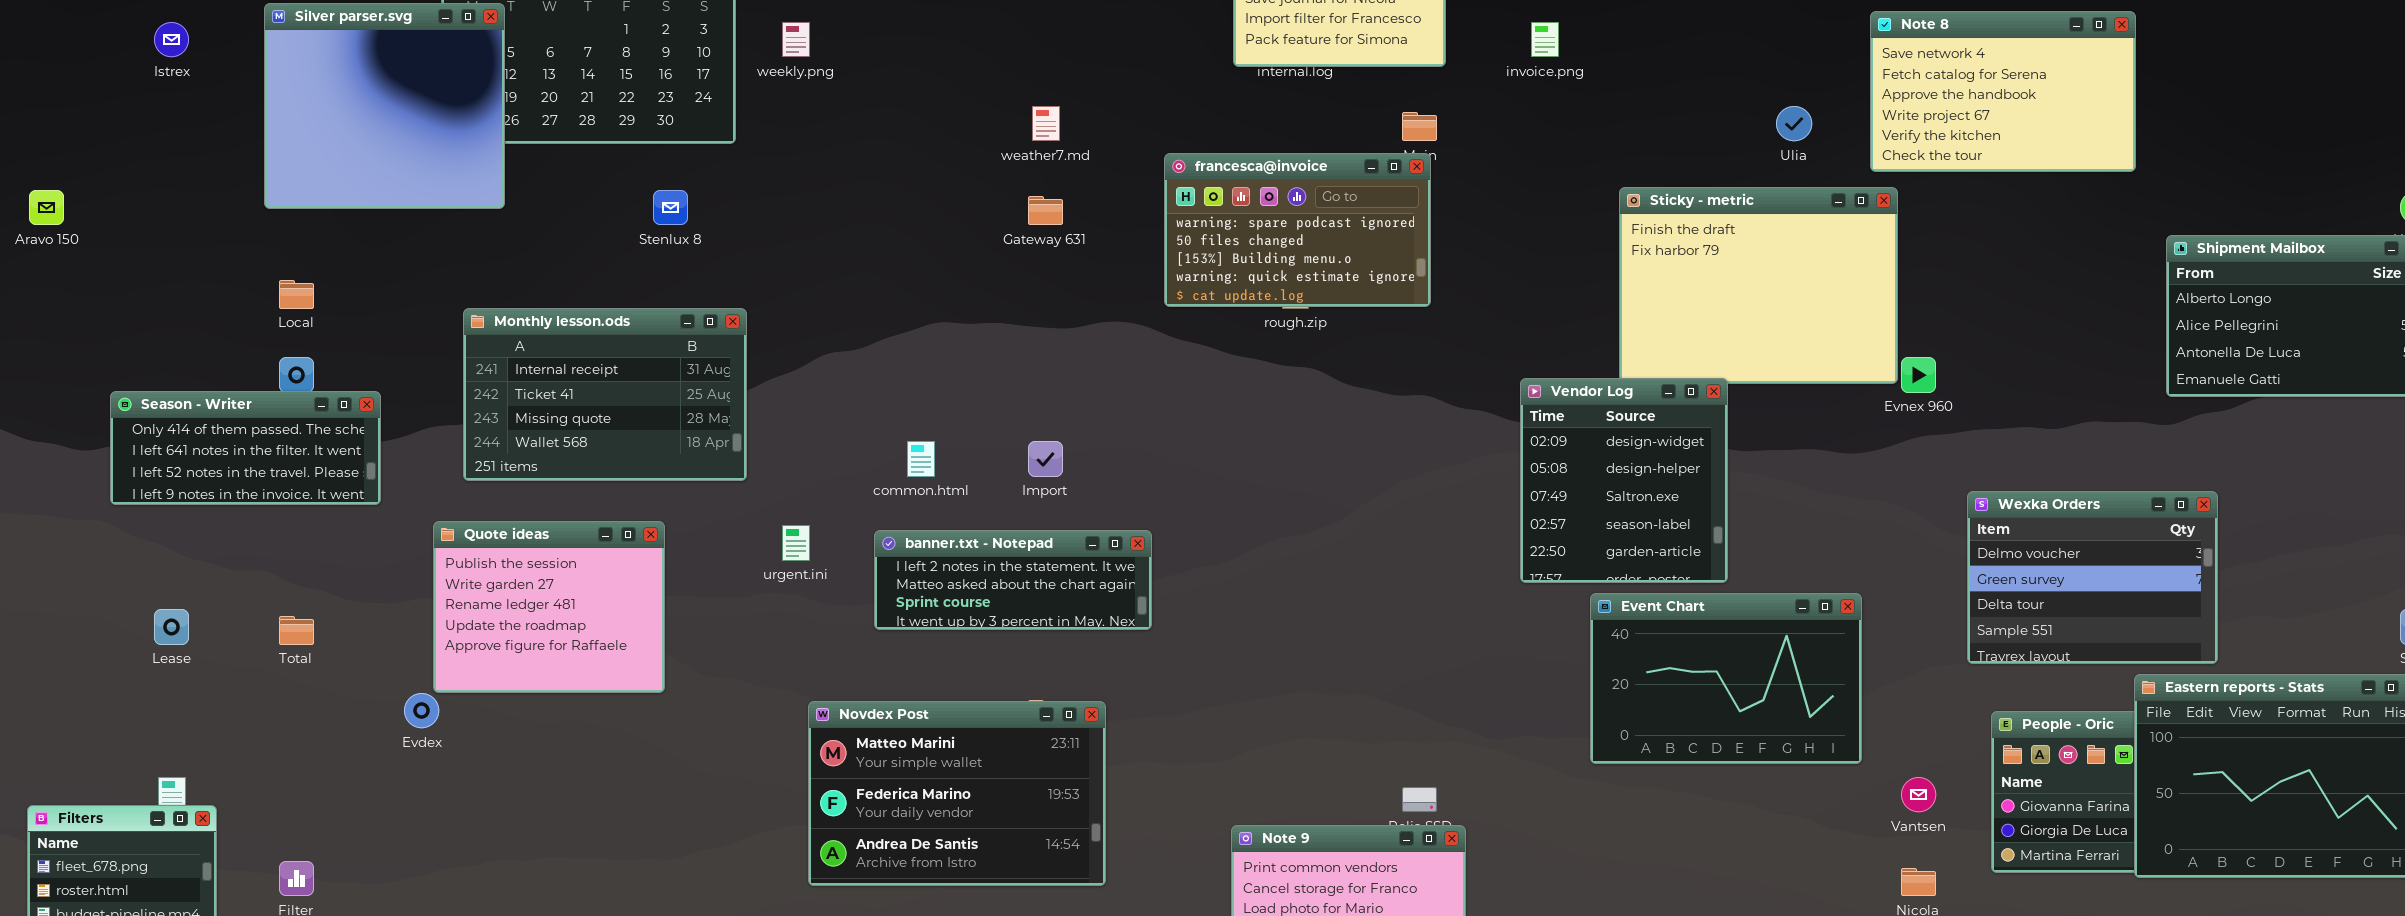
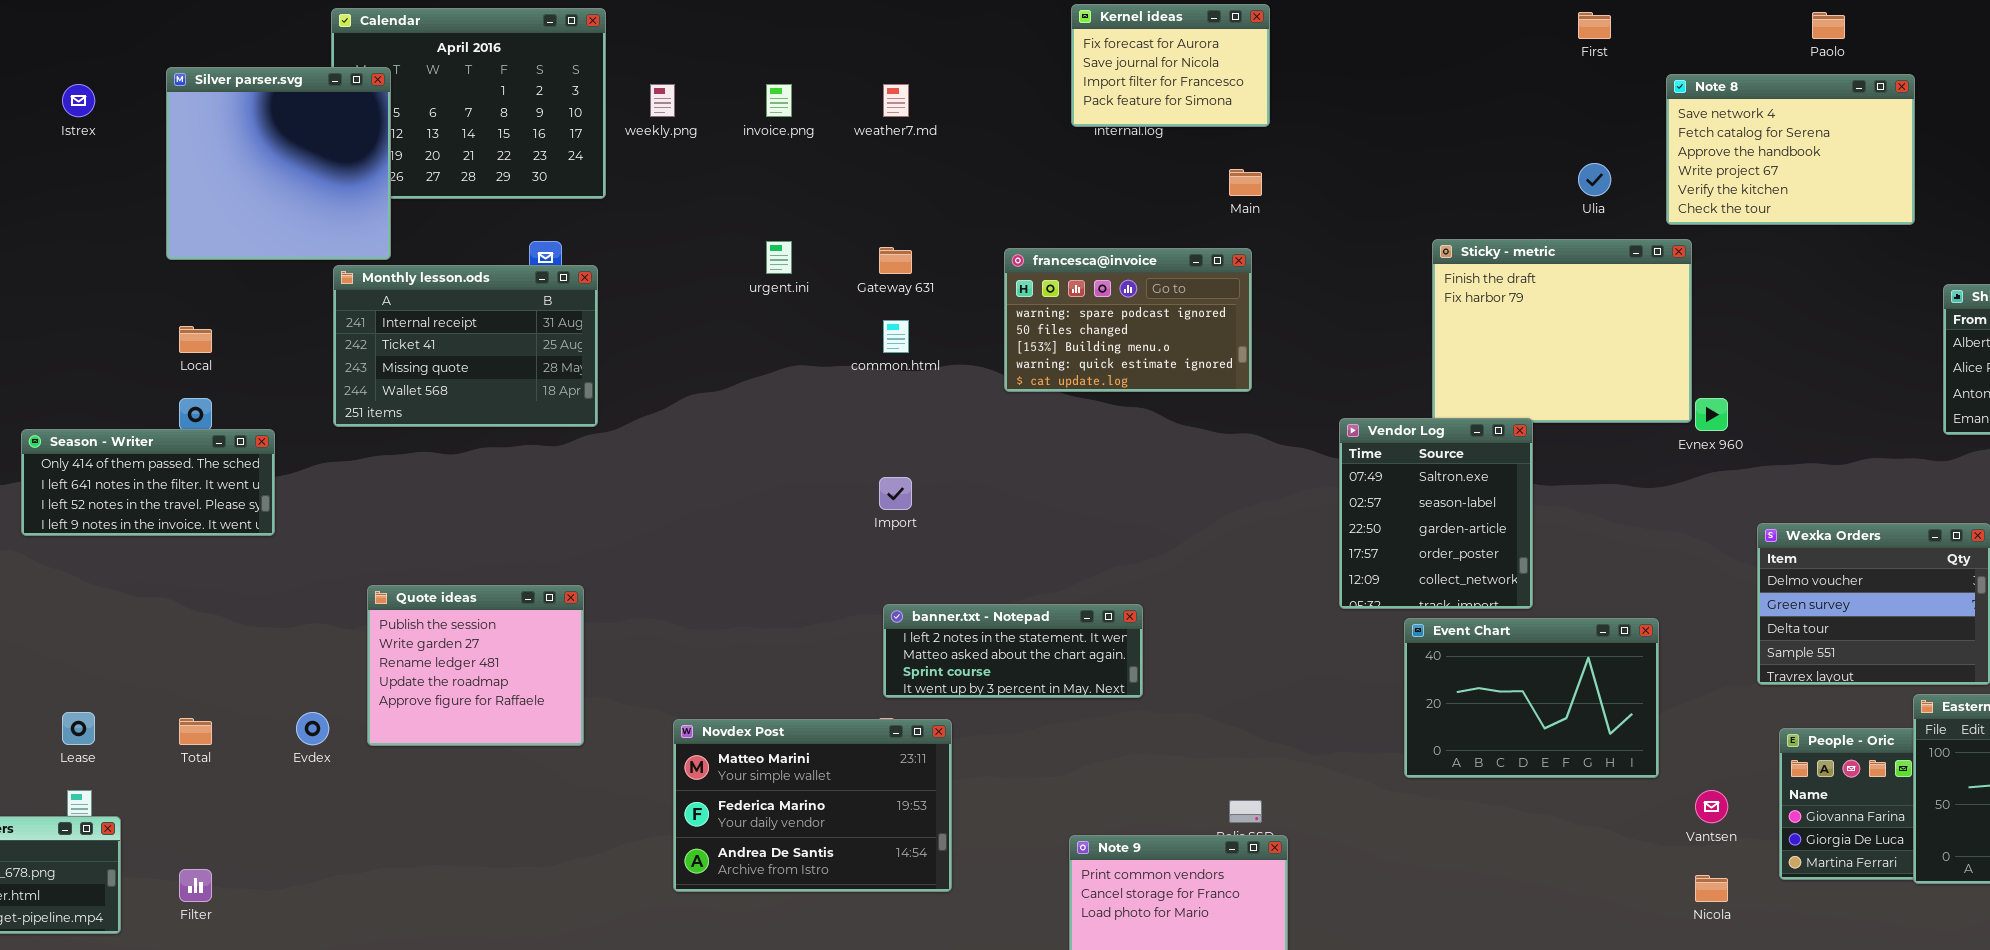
invoice.png: [1531,22,1559,57] -> [766,84,792,117], moved
weather7.md: [1032,106,1060,141] -> [883,84,909,117], moved
francesca@invoice: [1164,153,1431,307] -> [1004,248,1252,392], moved
Monthly lesson.ods: [463,308,747,481] -> [333,265,598,427], moved
Vendor Log: [1520,378,1728,583] -> [1339,418,1533,609], scrolled down 2 rows
common.html: [907,441,935,477] -> [883,320,909,353], moved
Quote ideas: [433,521,665,693] -> [367,585,584,746], moved
urgent.ini: [782,525,810,561] -> [766,241,792,274], moved
banner.txt - Notepad: [874,530,1152,630] -> [883,604,1143,698], moved
Lease: [154,609,189,645] -> [62,712,95,745], moved
Total: [279,616,314,645] -> [179,718,212,745], moved

